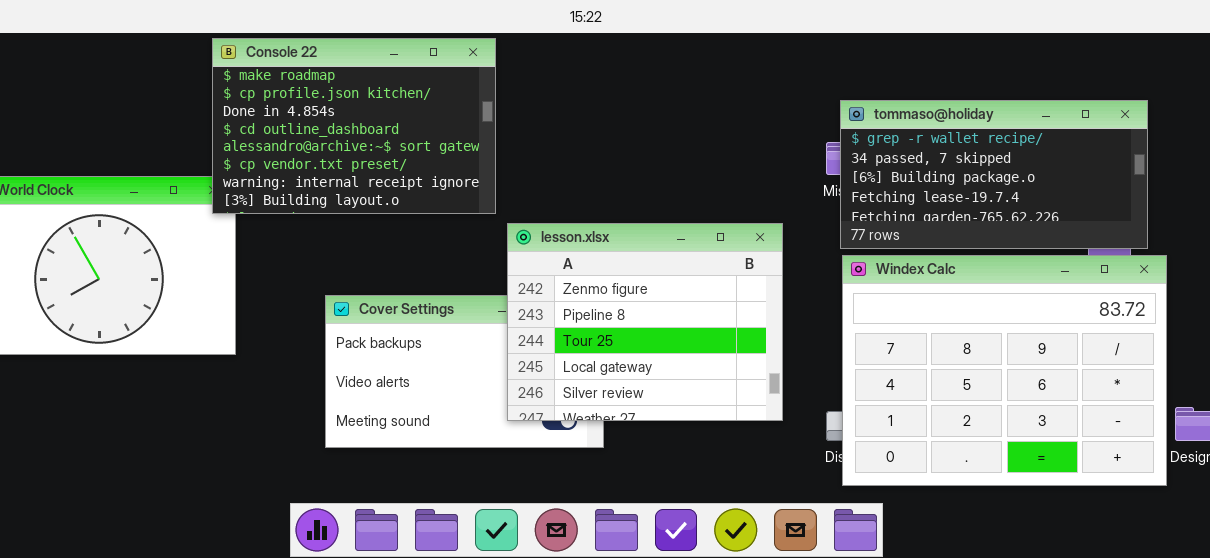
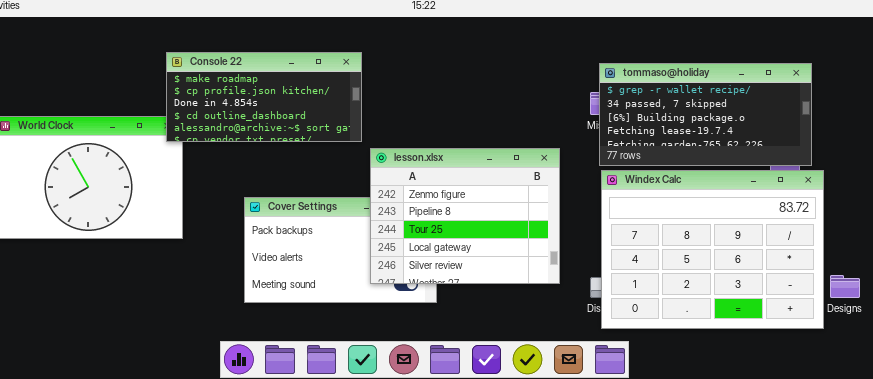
Console 22: [212,38,496,214] -> [166,52,362,142], resized

